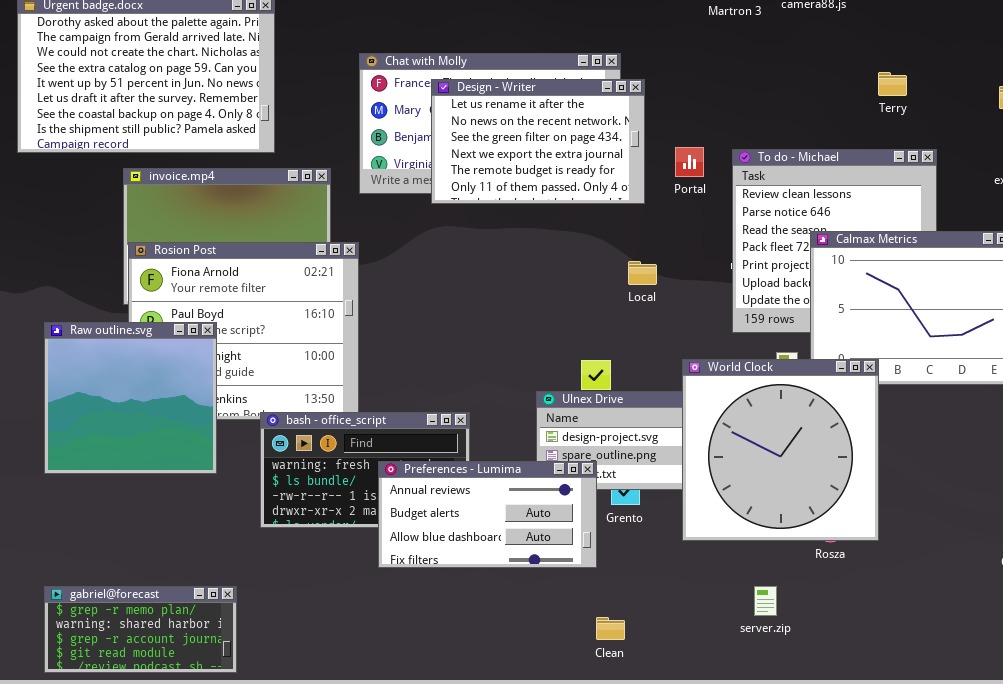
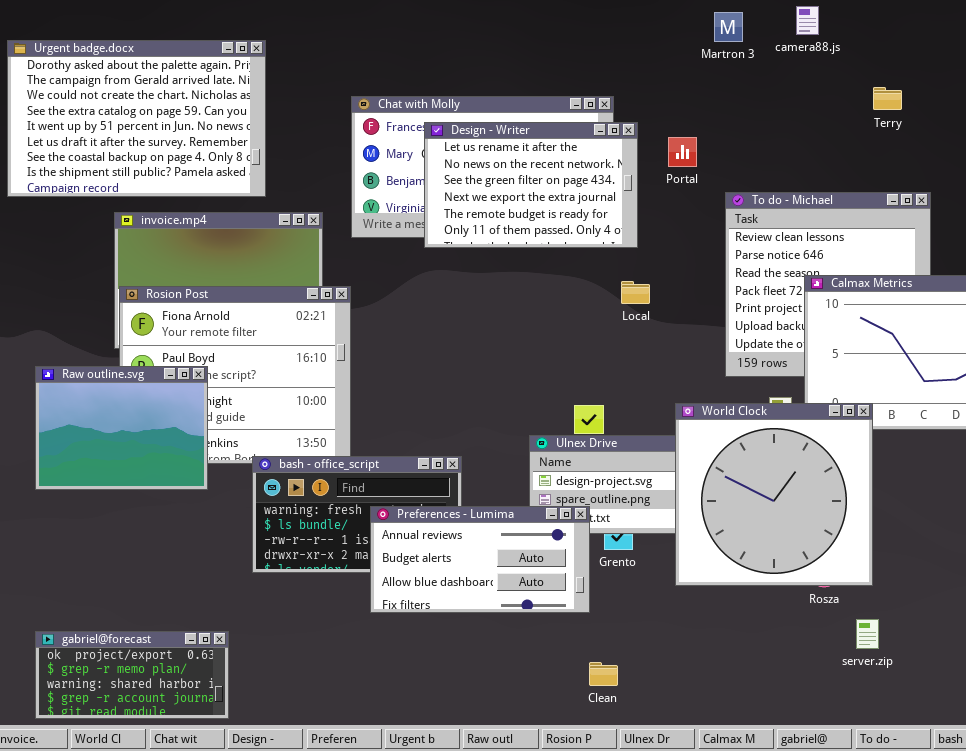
Terry: [878,72,907,96] -> [873,87,902,110], moved
Portal: [675,147,704,177] -> [668,137,697,167], moved
Local: [628,261,657,285] -> [621,281,650,304], moved
Raw outline.svg: [44,322,217,474] -> [35,366,208,490], resized
gabriel@forecast: [44,586,237,673] -> [35,631,229,719], scrolled up 1 row
server.zip: [754,586,777,616] -> [856,619,879,649], moved

